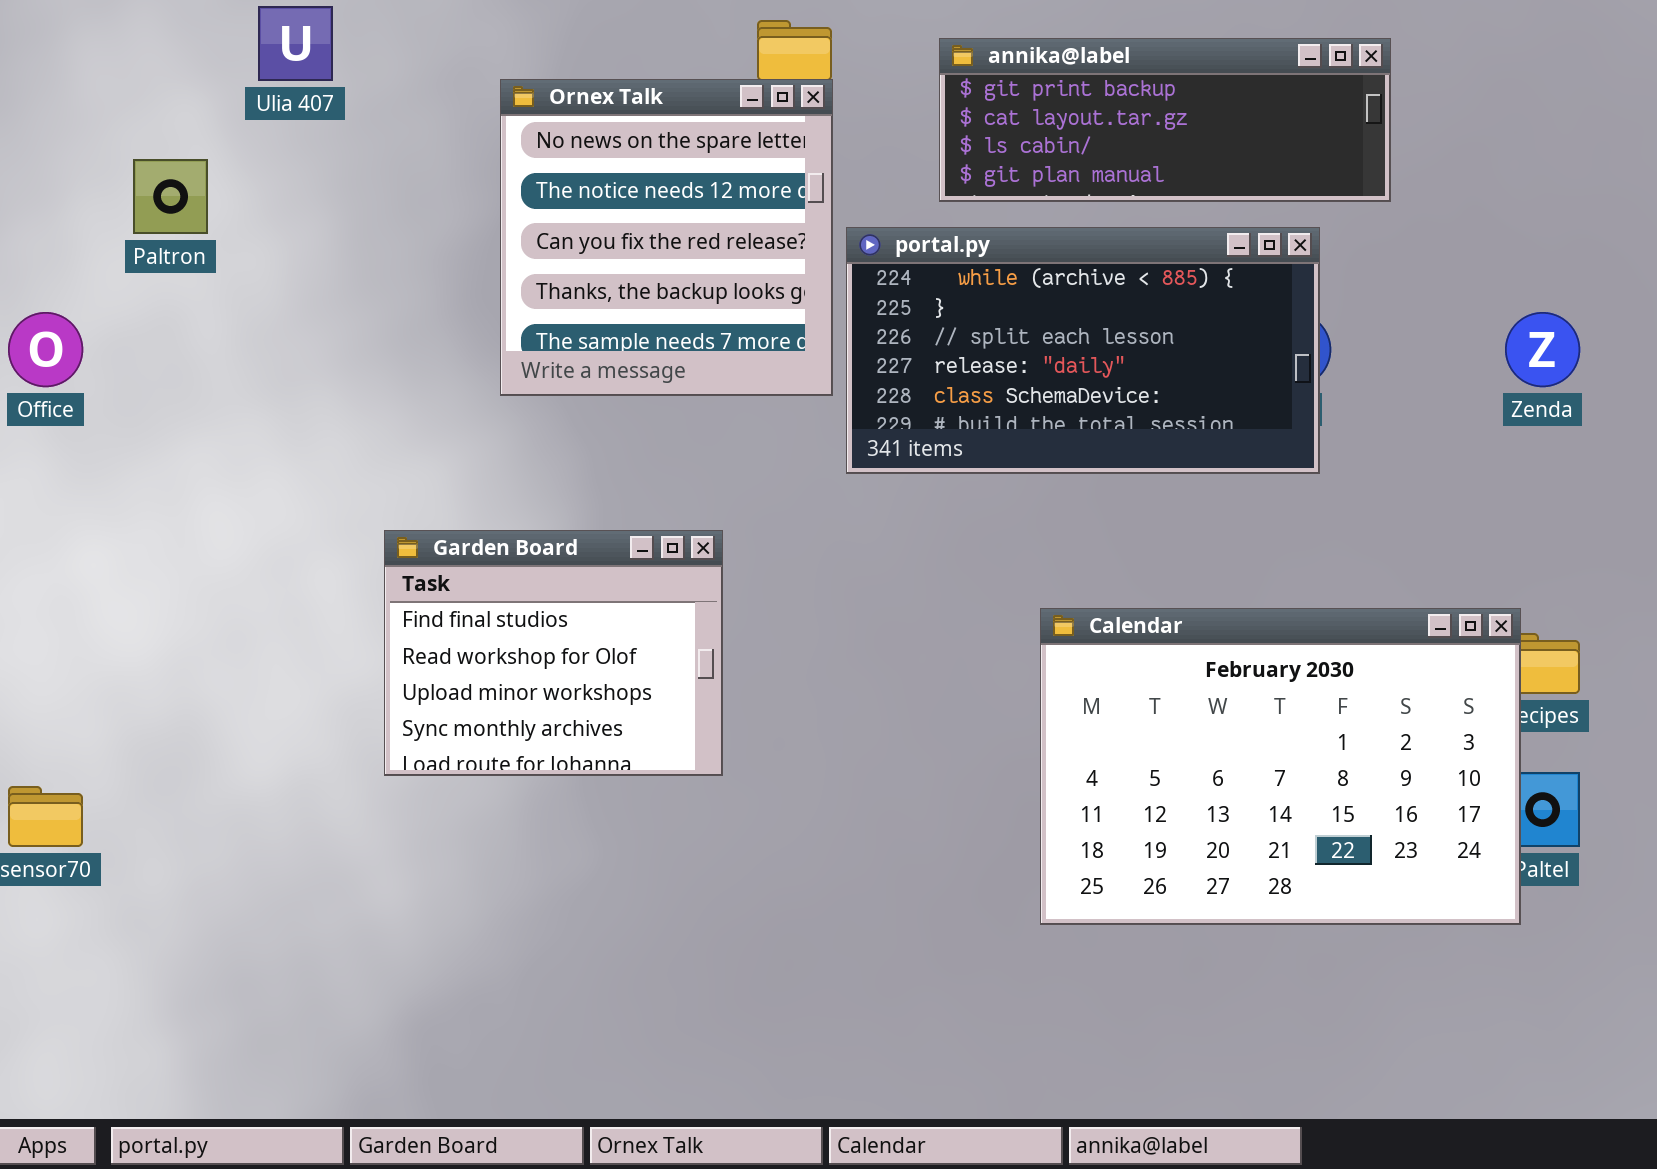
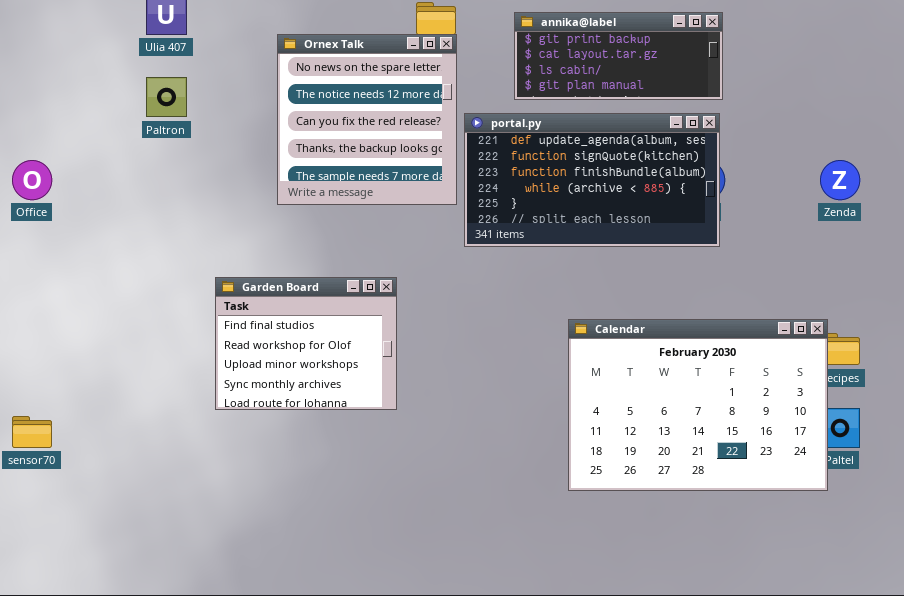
annika@label: [939,38,1391,202] -> [514,12,723,100], resized
Paltron: [133,159,208,234] -> [146,77,187,117], moved
portal.py: [846,227,1320,474] -> [464,113,720,247], scrolled up 3 rows

